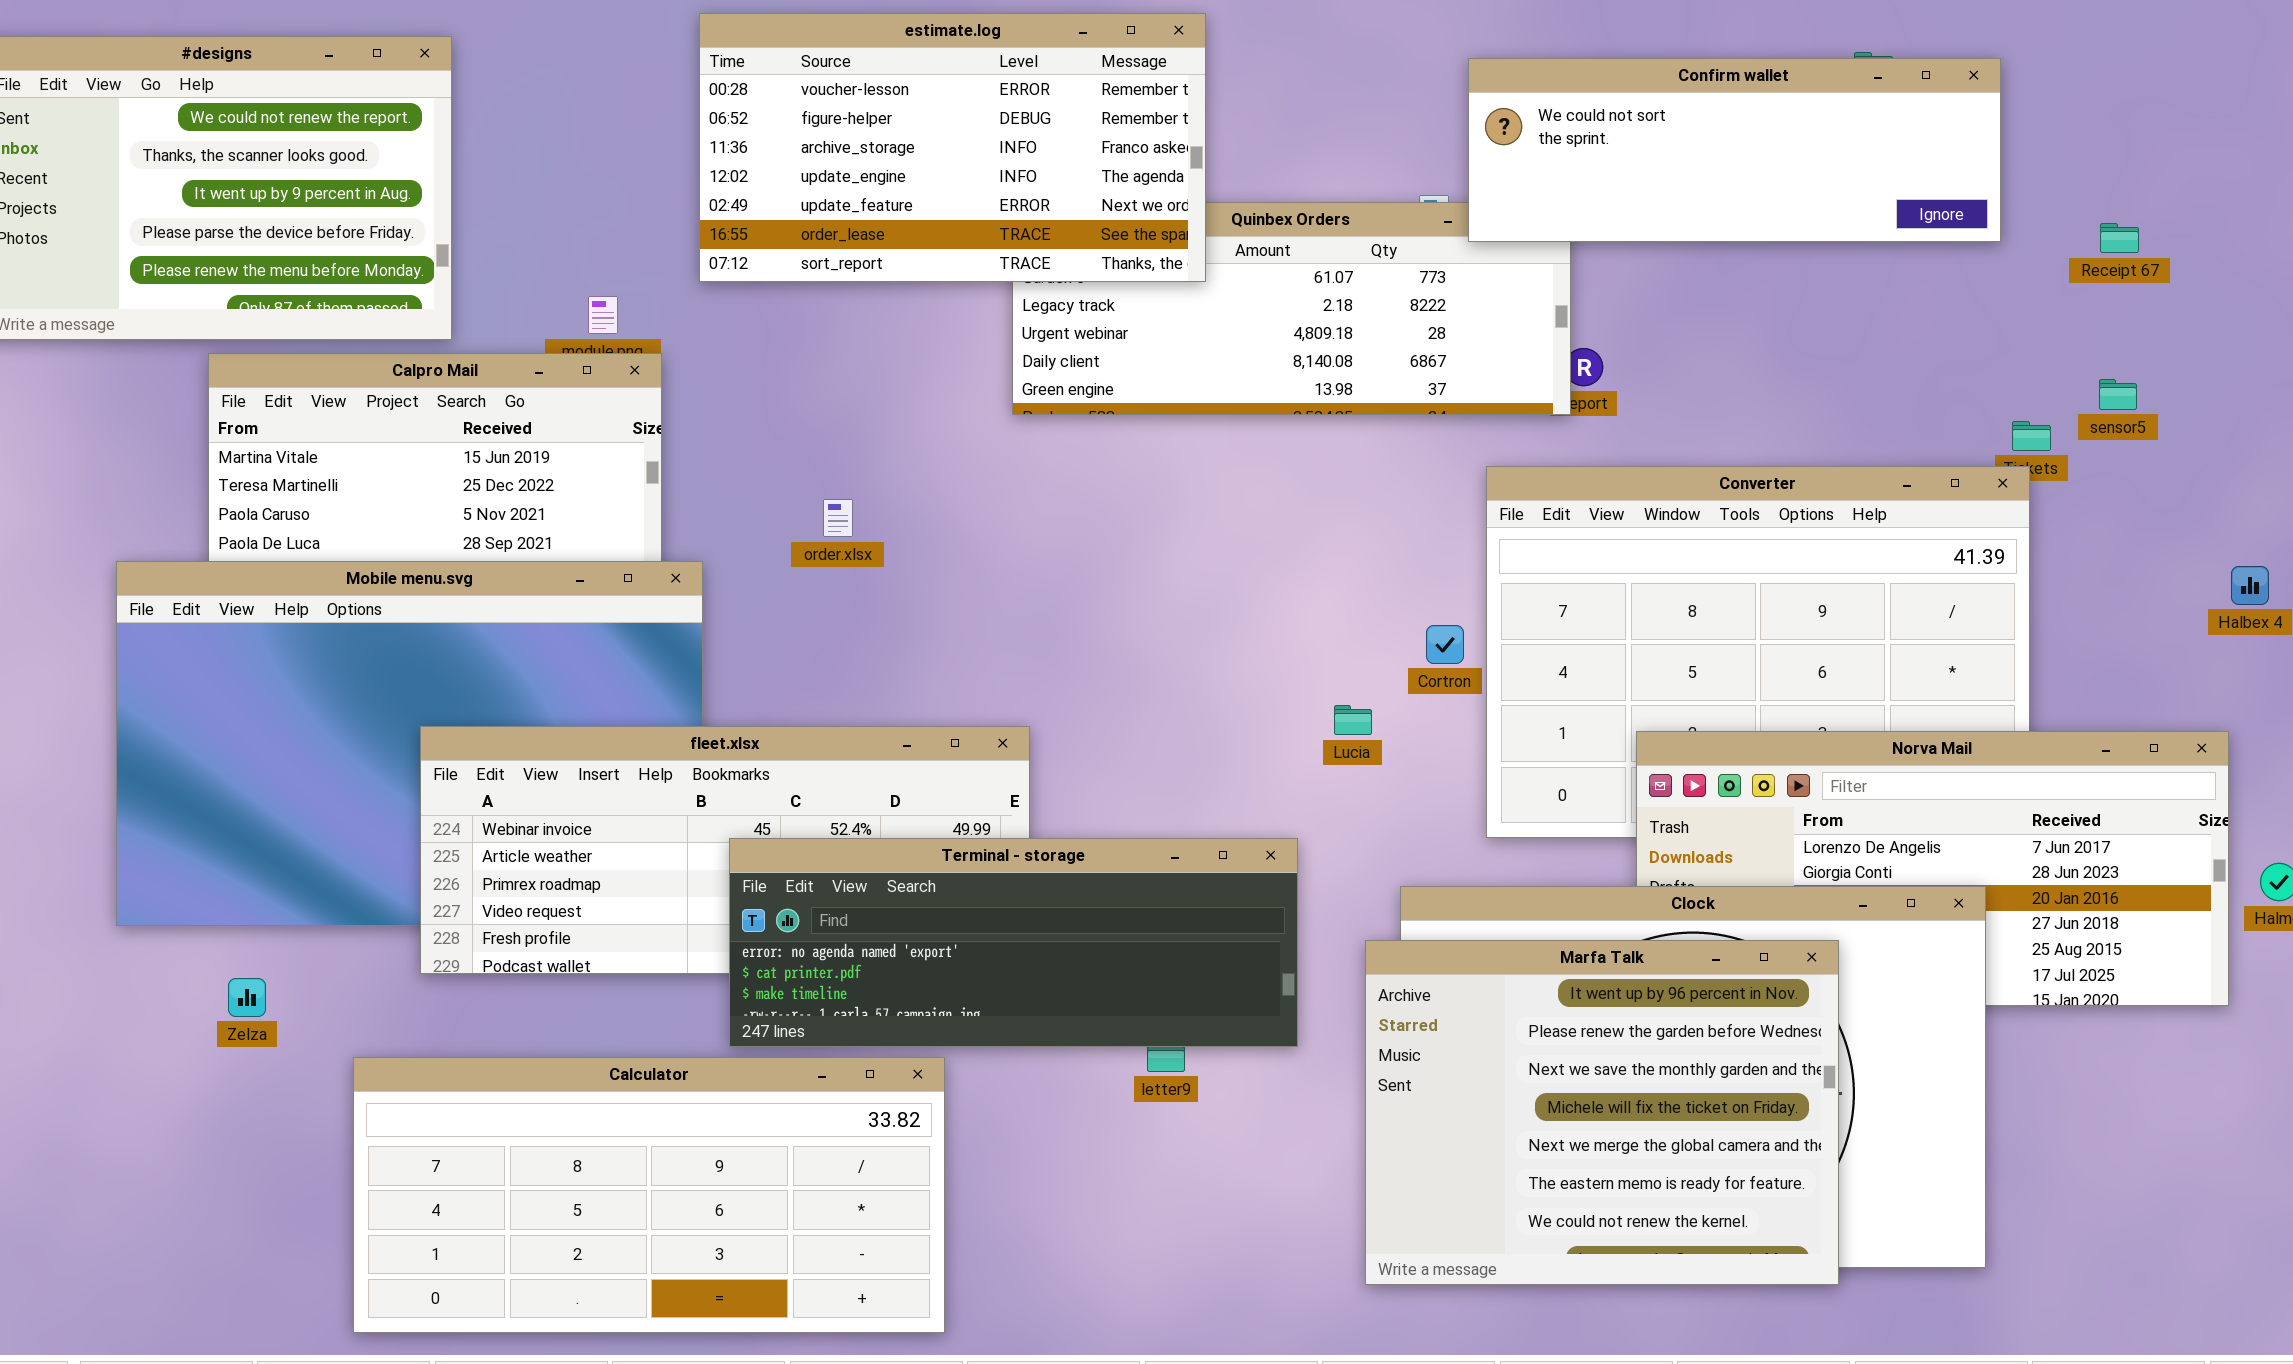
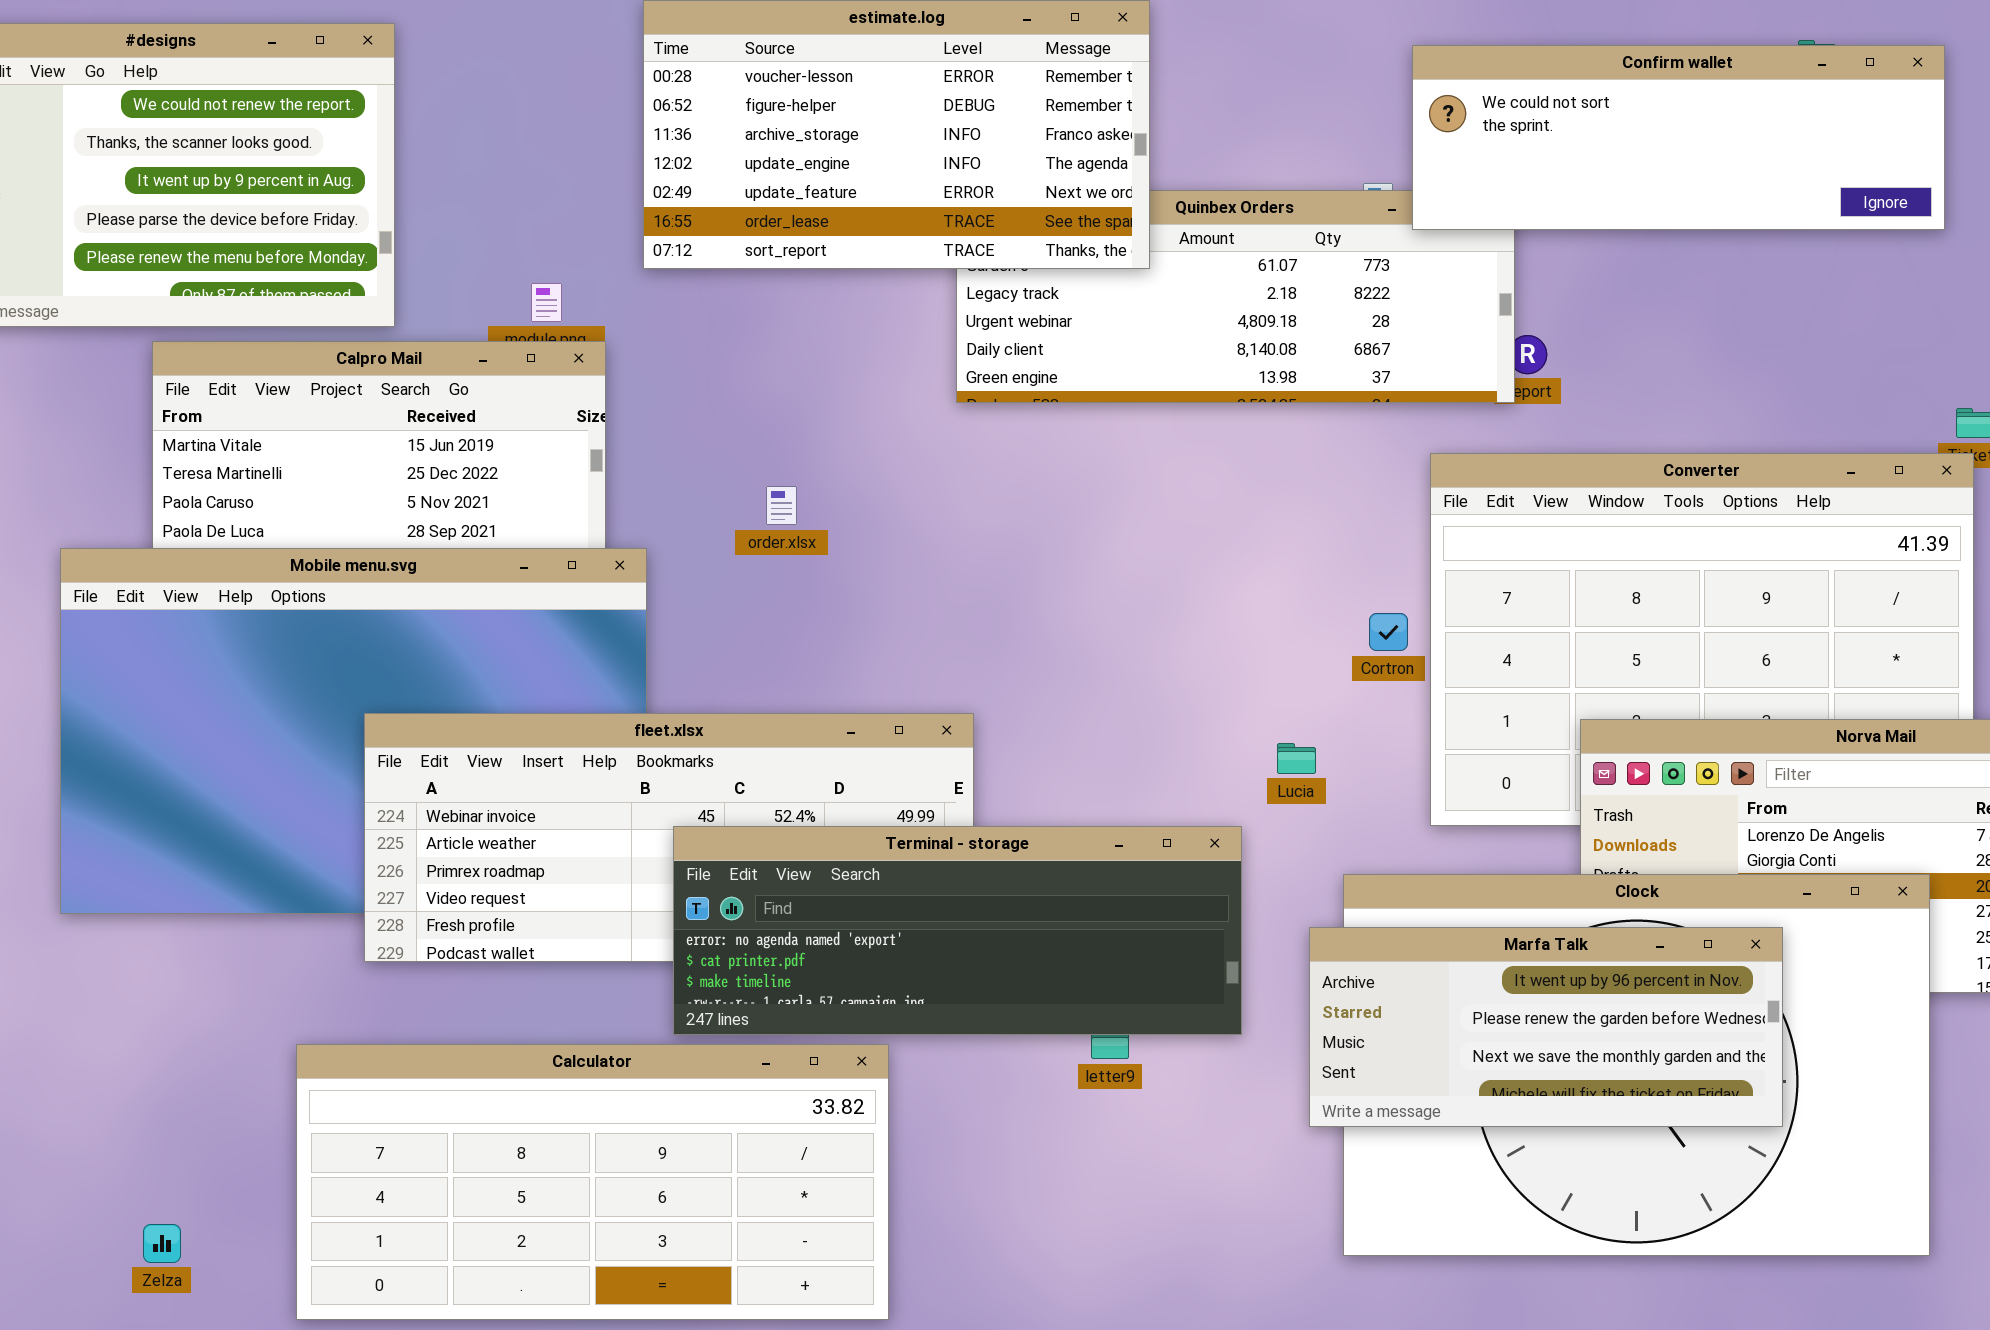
Lucia: [1334,705,1372,735] -> [1277,743,1316,774], moved
Marfa Talk: [1365,940,1839,1285] -> [1309,927,1783,1127], resized
Zelza: [228,978,266,1017] -> [143,1224,181,1263], moved

